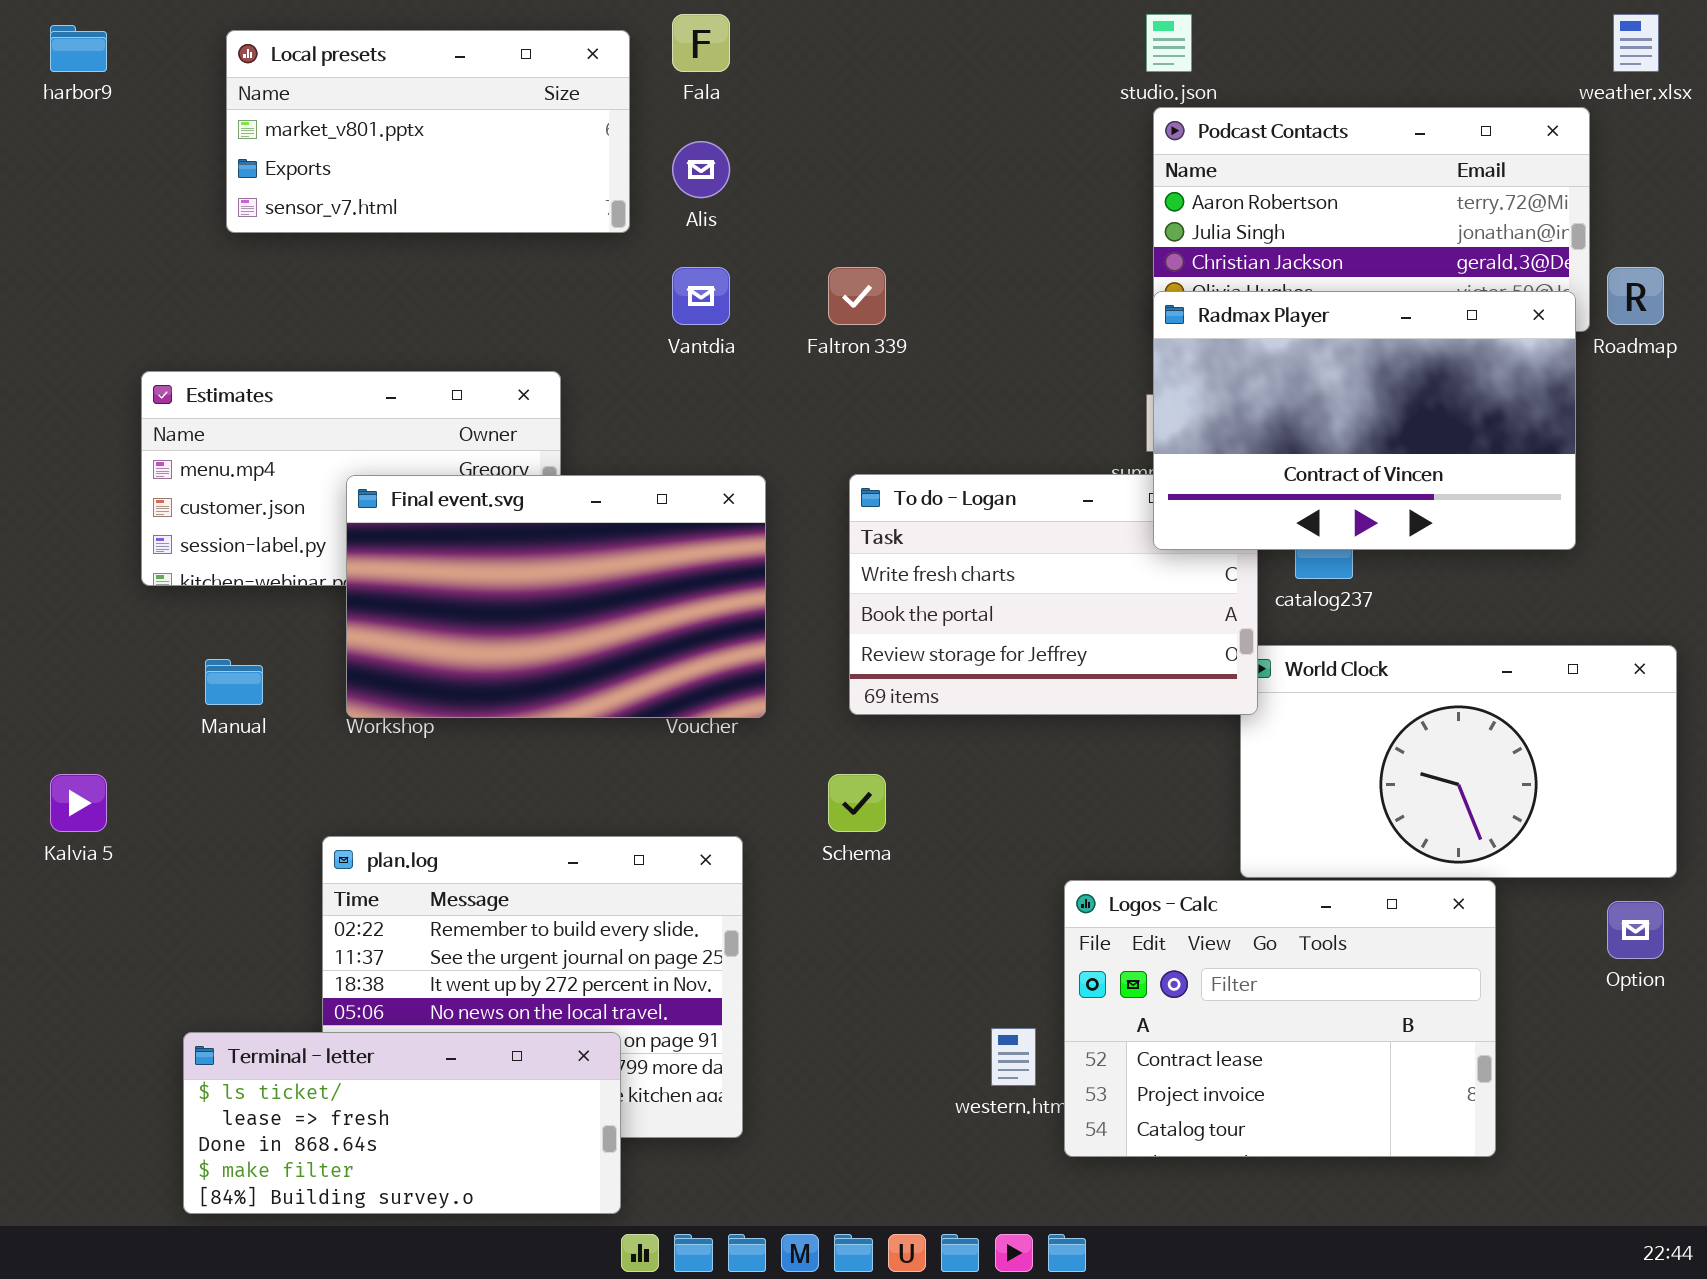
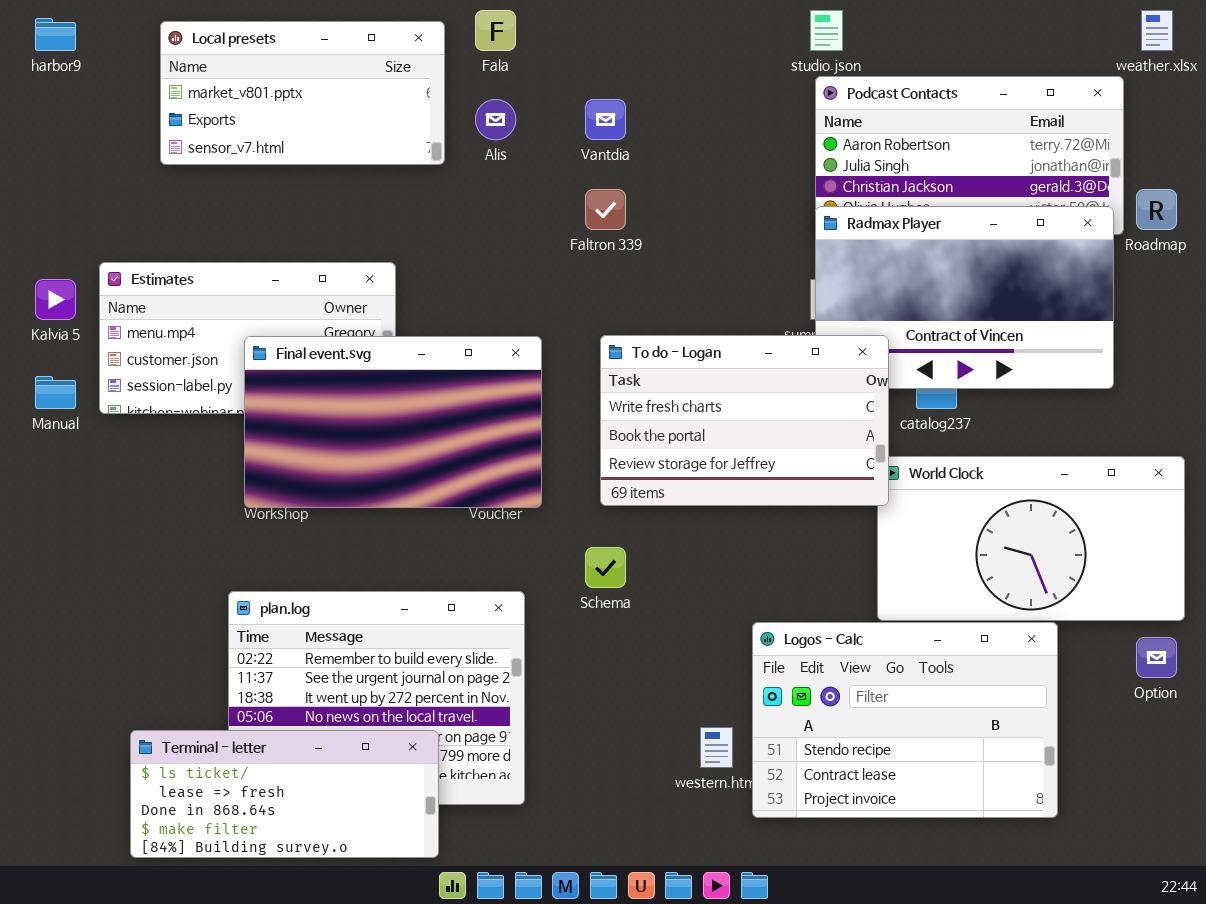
Vantdia: [672,267,730,325] -> [585,99,626,140], moved
To do - Logan: [849,474,1258,715] -> [600,335,889,506], raised
Manual: [205,659,263,705] -> [35,376,76,409], moved
Kalvia 5: [50,774,107,832] -> [35,279,76,320], moved
Logos - Calc: [1064,880,1496,1157] -> [752,622,1058,818], scrolled up 1 row

